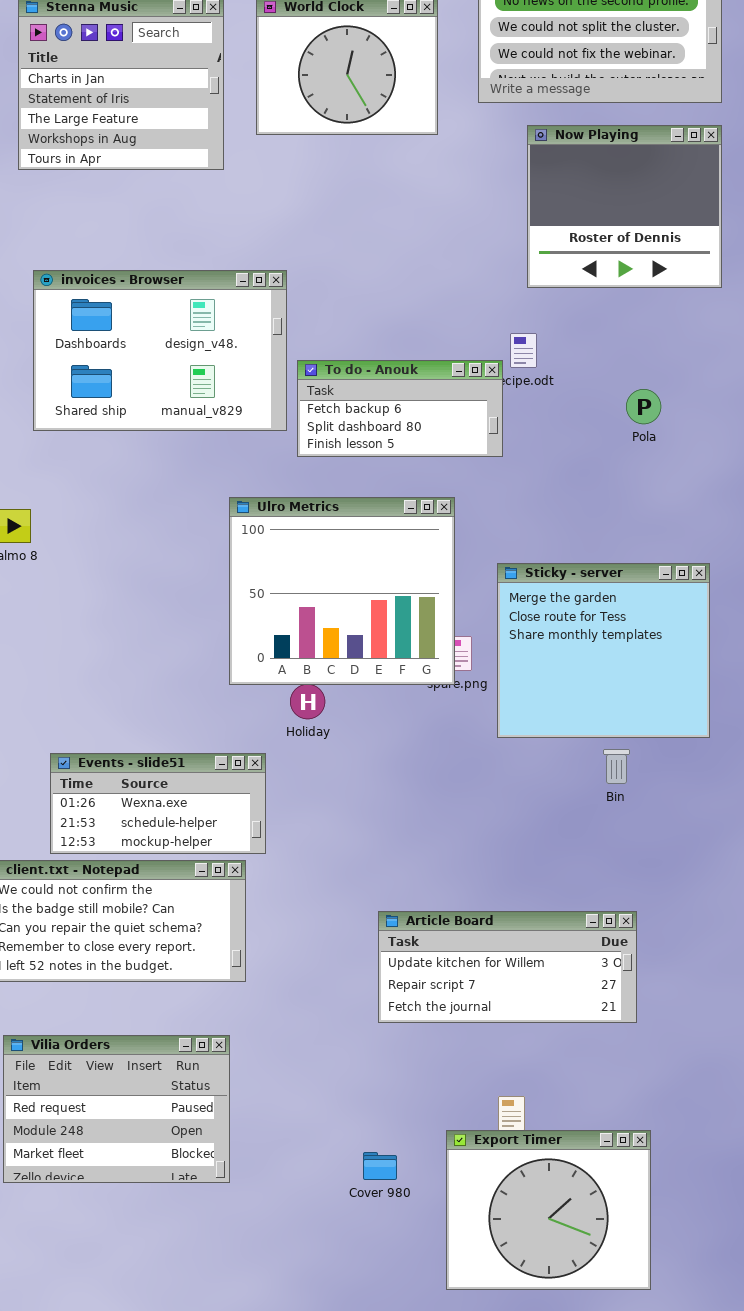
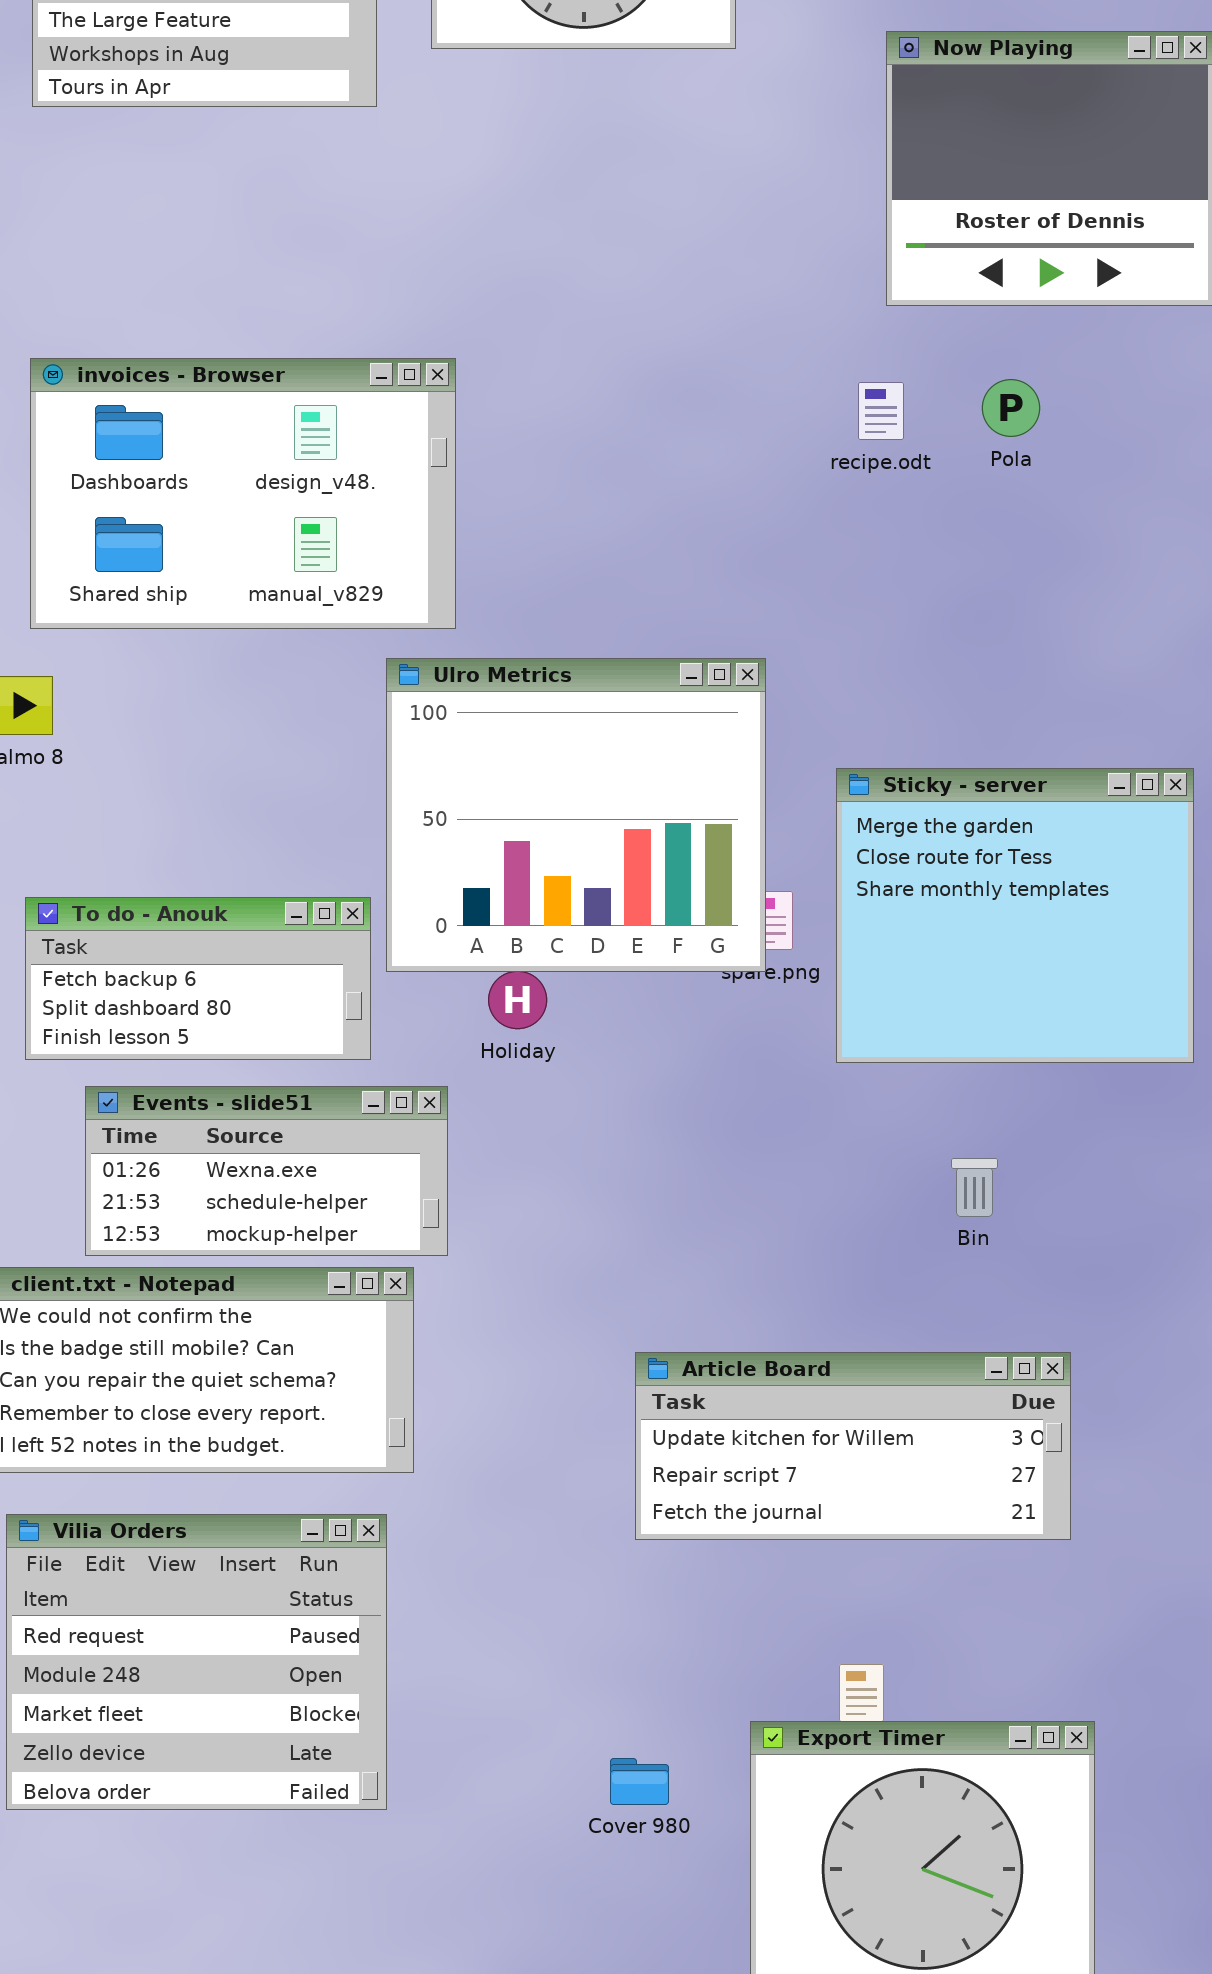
invoices - Browser: [33,270,287,431] -> [30,358,456,629], moved
To do - Anouk: [297,360,503,457] -> [25,897,371,1060], moved
Pola: [626,389,661,424] -> [982,379,1040,437], moved
Bin: [603,749,630,784] -> [951,1158,998,1217], moved
Vilia Orders: [3,1035,230,1183] -> [6,1514,387,1810], resized

